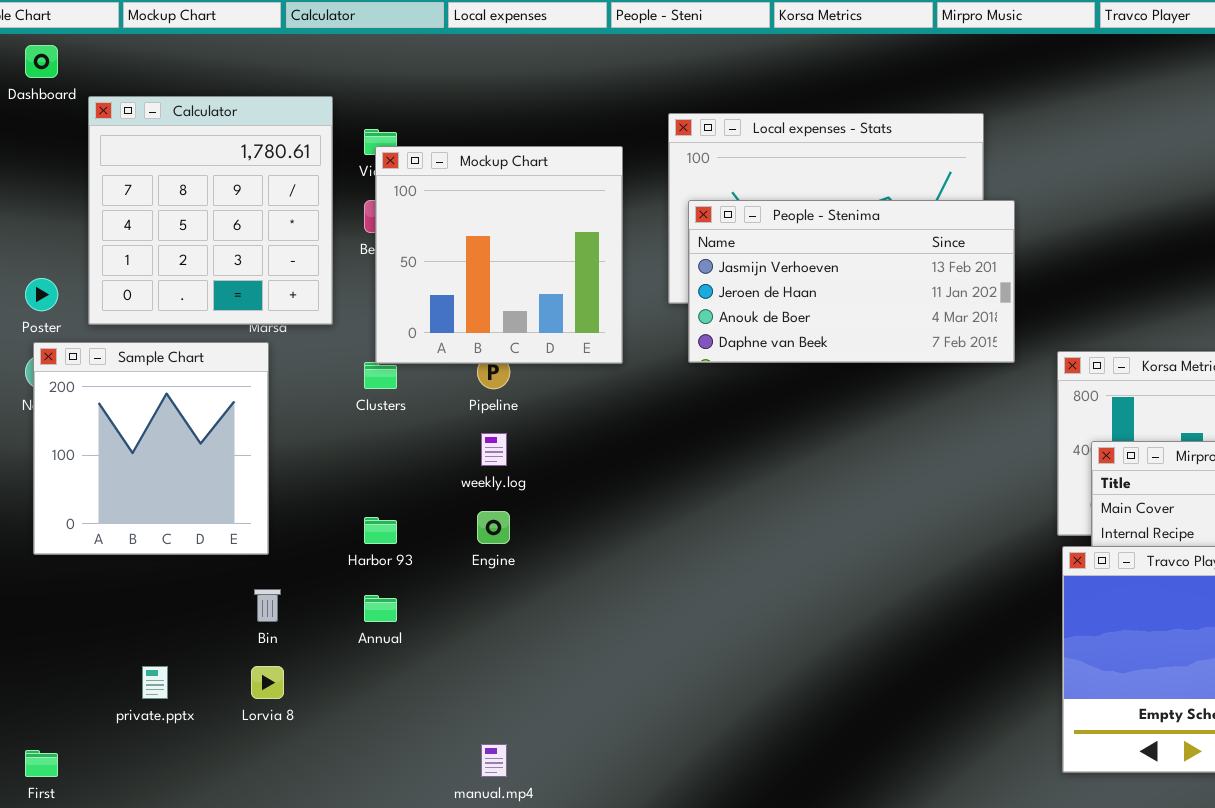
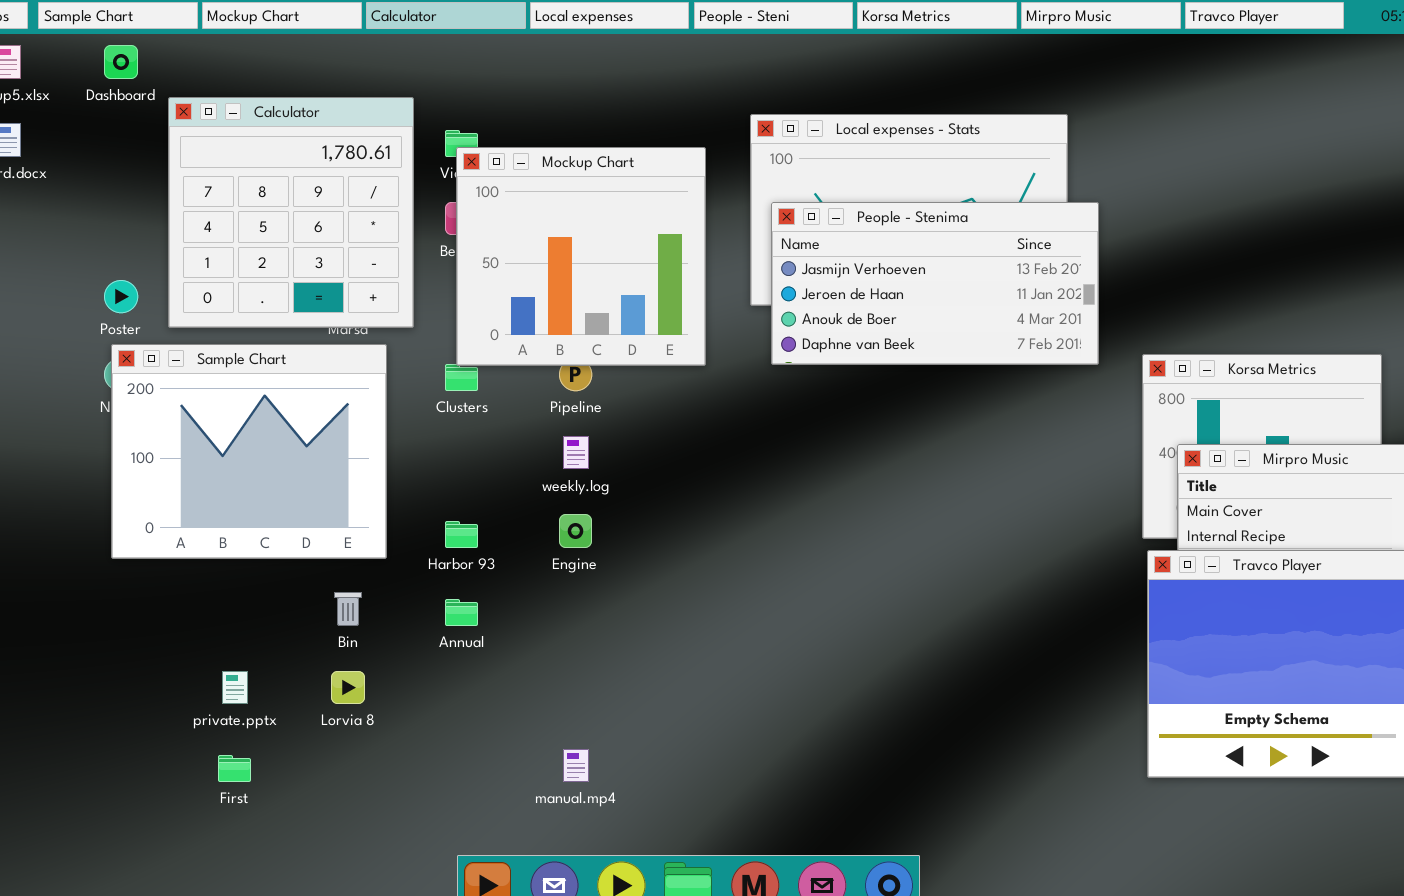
Sample Chart: [33,342,269,555] -> [111,344,387,559], resized
First: [25,750,58,777] -> [218,755,251,782], moved

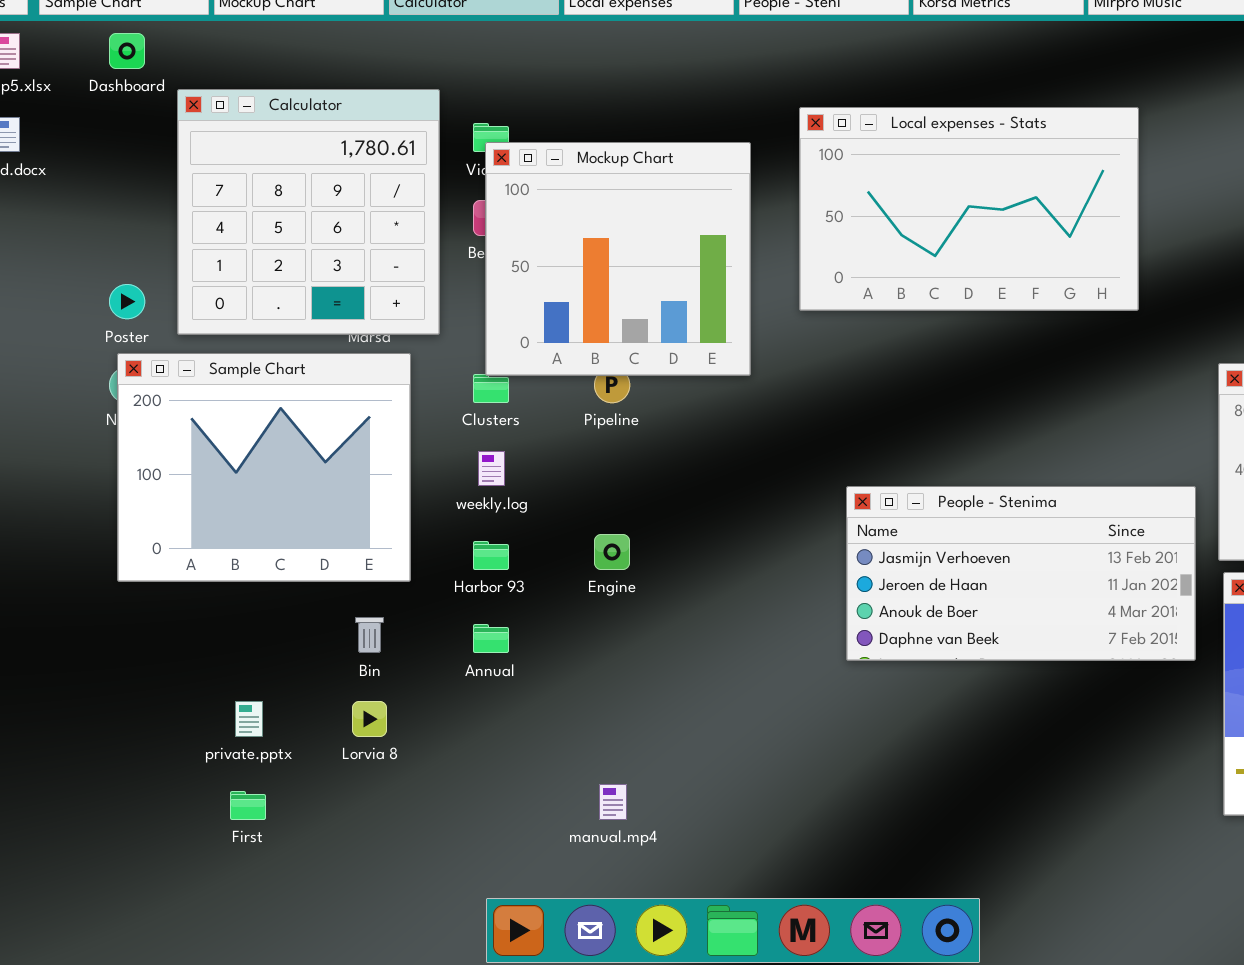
People - Stenima: [771,202,1099,365] -> [846,486,1196,661], moved
weekly.log: [563,436,589,469] -> [478,451,505,486], moved

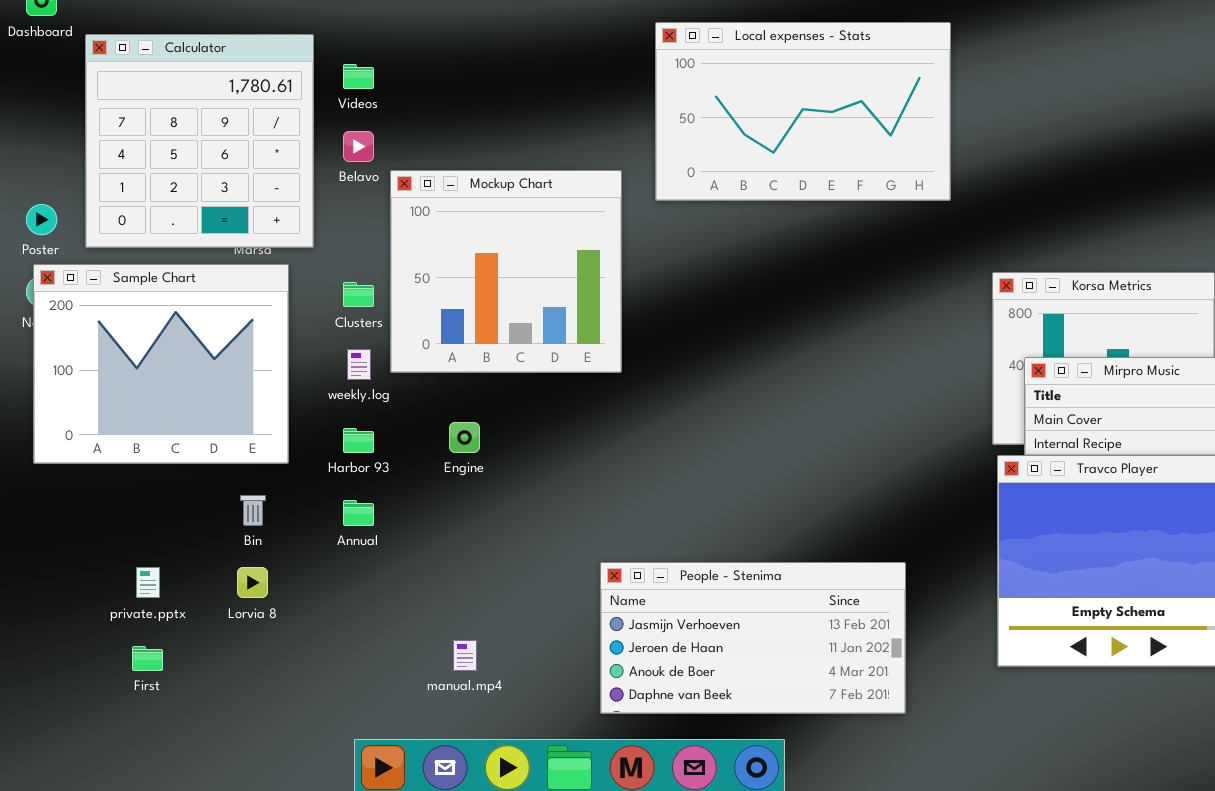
Local expenses - Stats: [799,107,1139,311] -> [655,22,951,201], moved
Mockup Chart: [485,142,751,376] -> [390,170,622,373], moved
People - Stenima: [846,486,1196,661] -> [600,562,906,714], moved

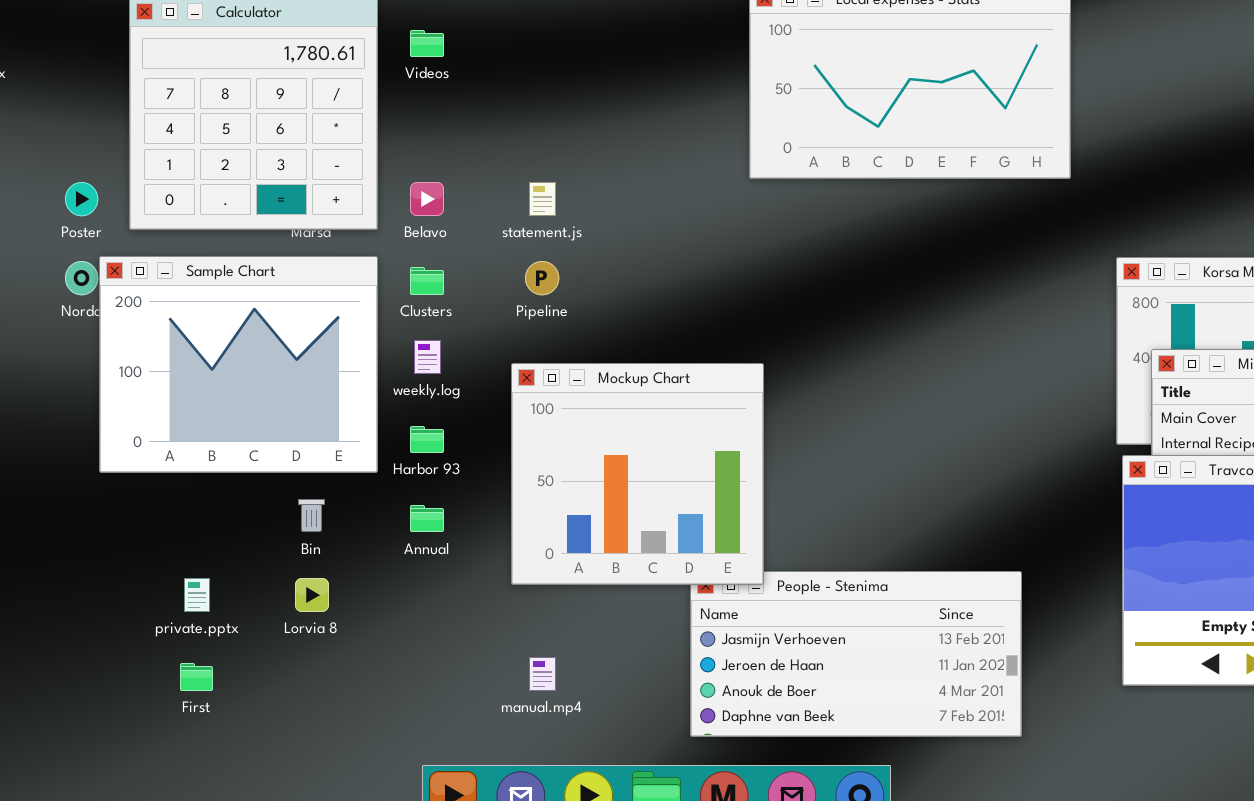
Belavo: [343,131,374,162] -> [410,182,444,216], moved
Mockup Chart: [390,170,622,373] -> [511,363,764,585], moved
Sample Chart: [33,264,289,464] -> [99,256,378,473], moved

